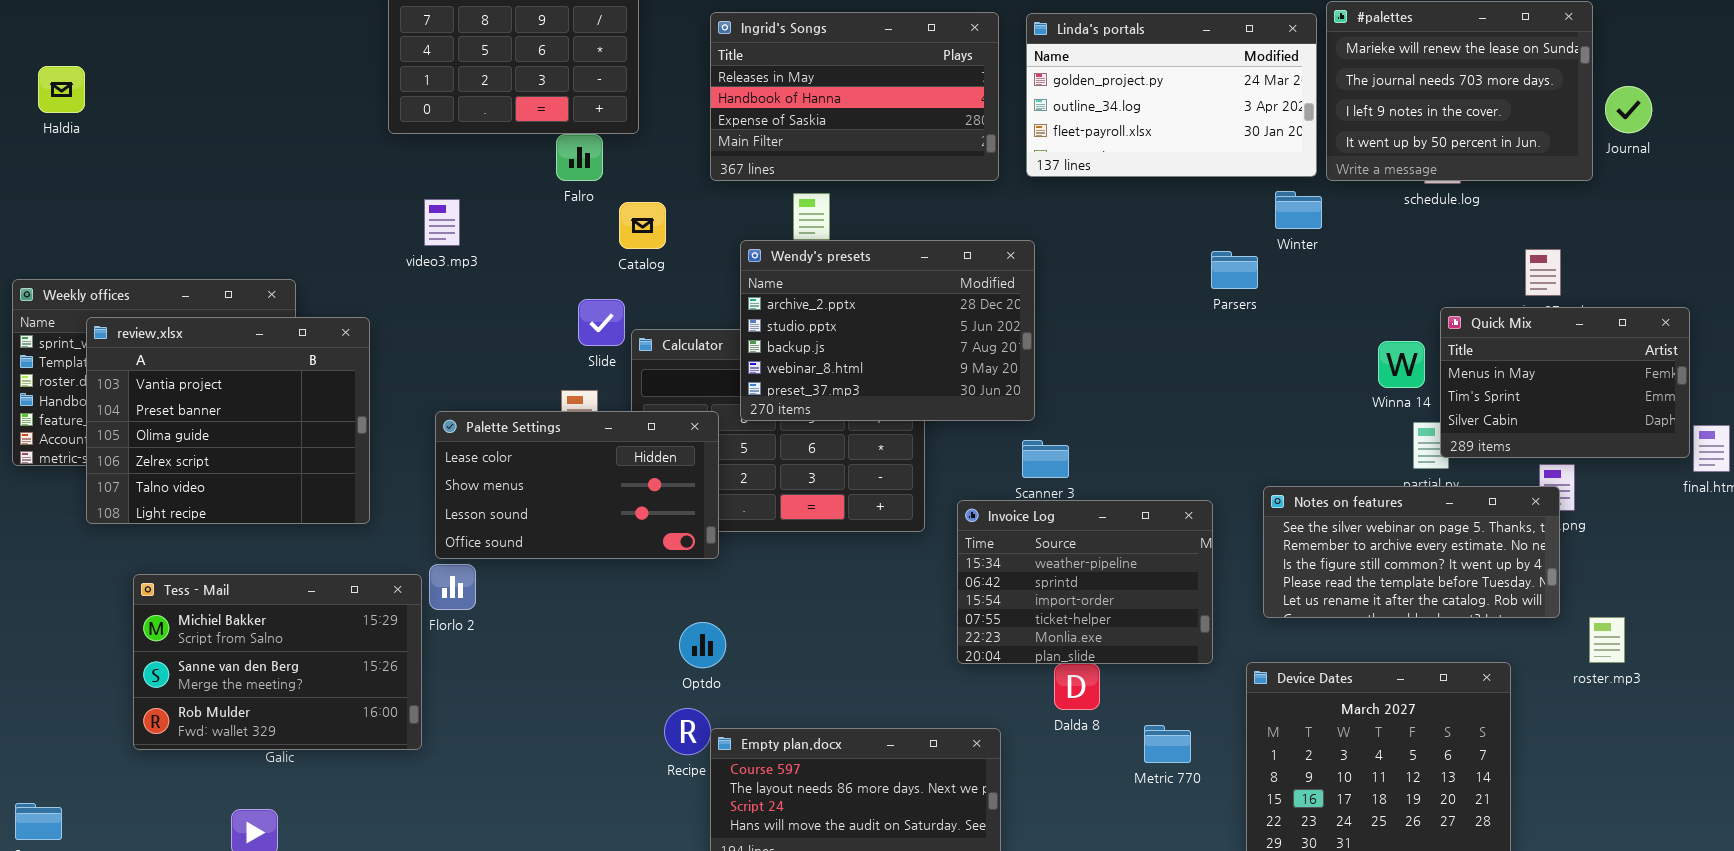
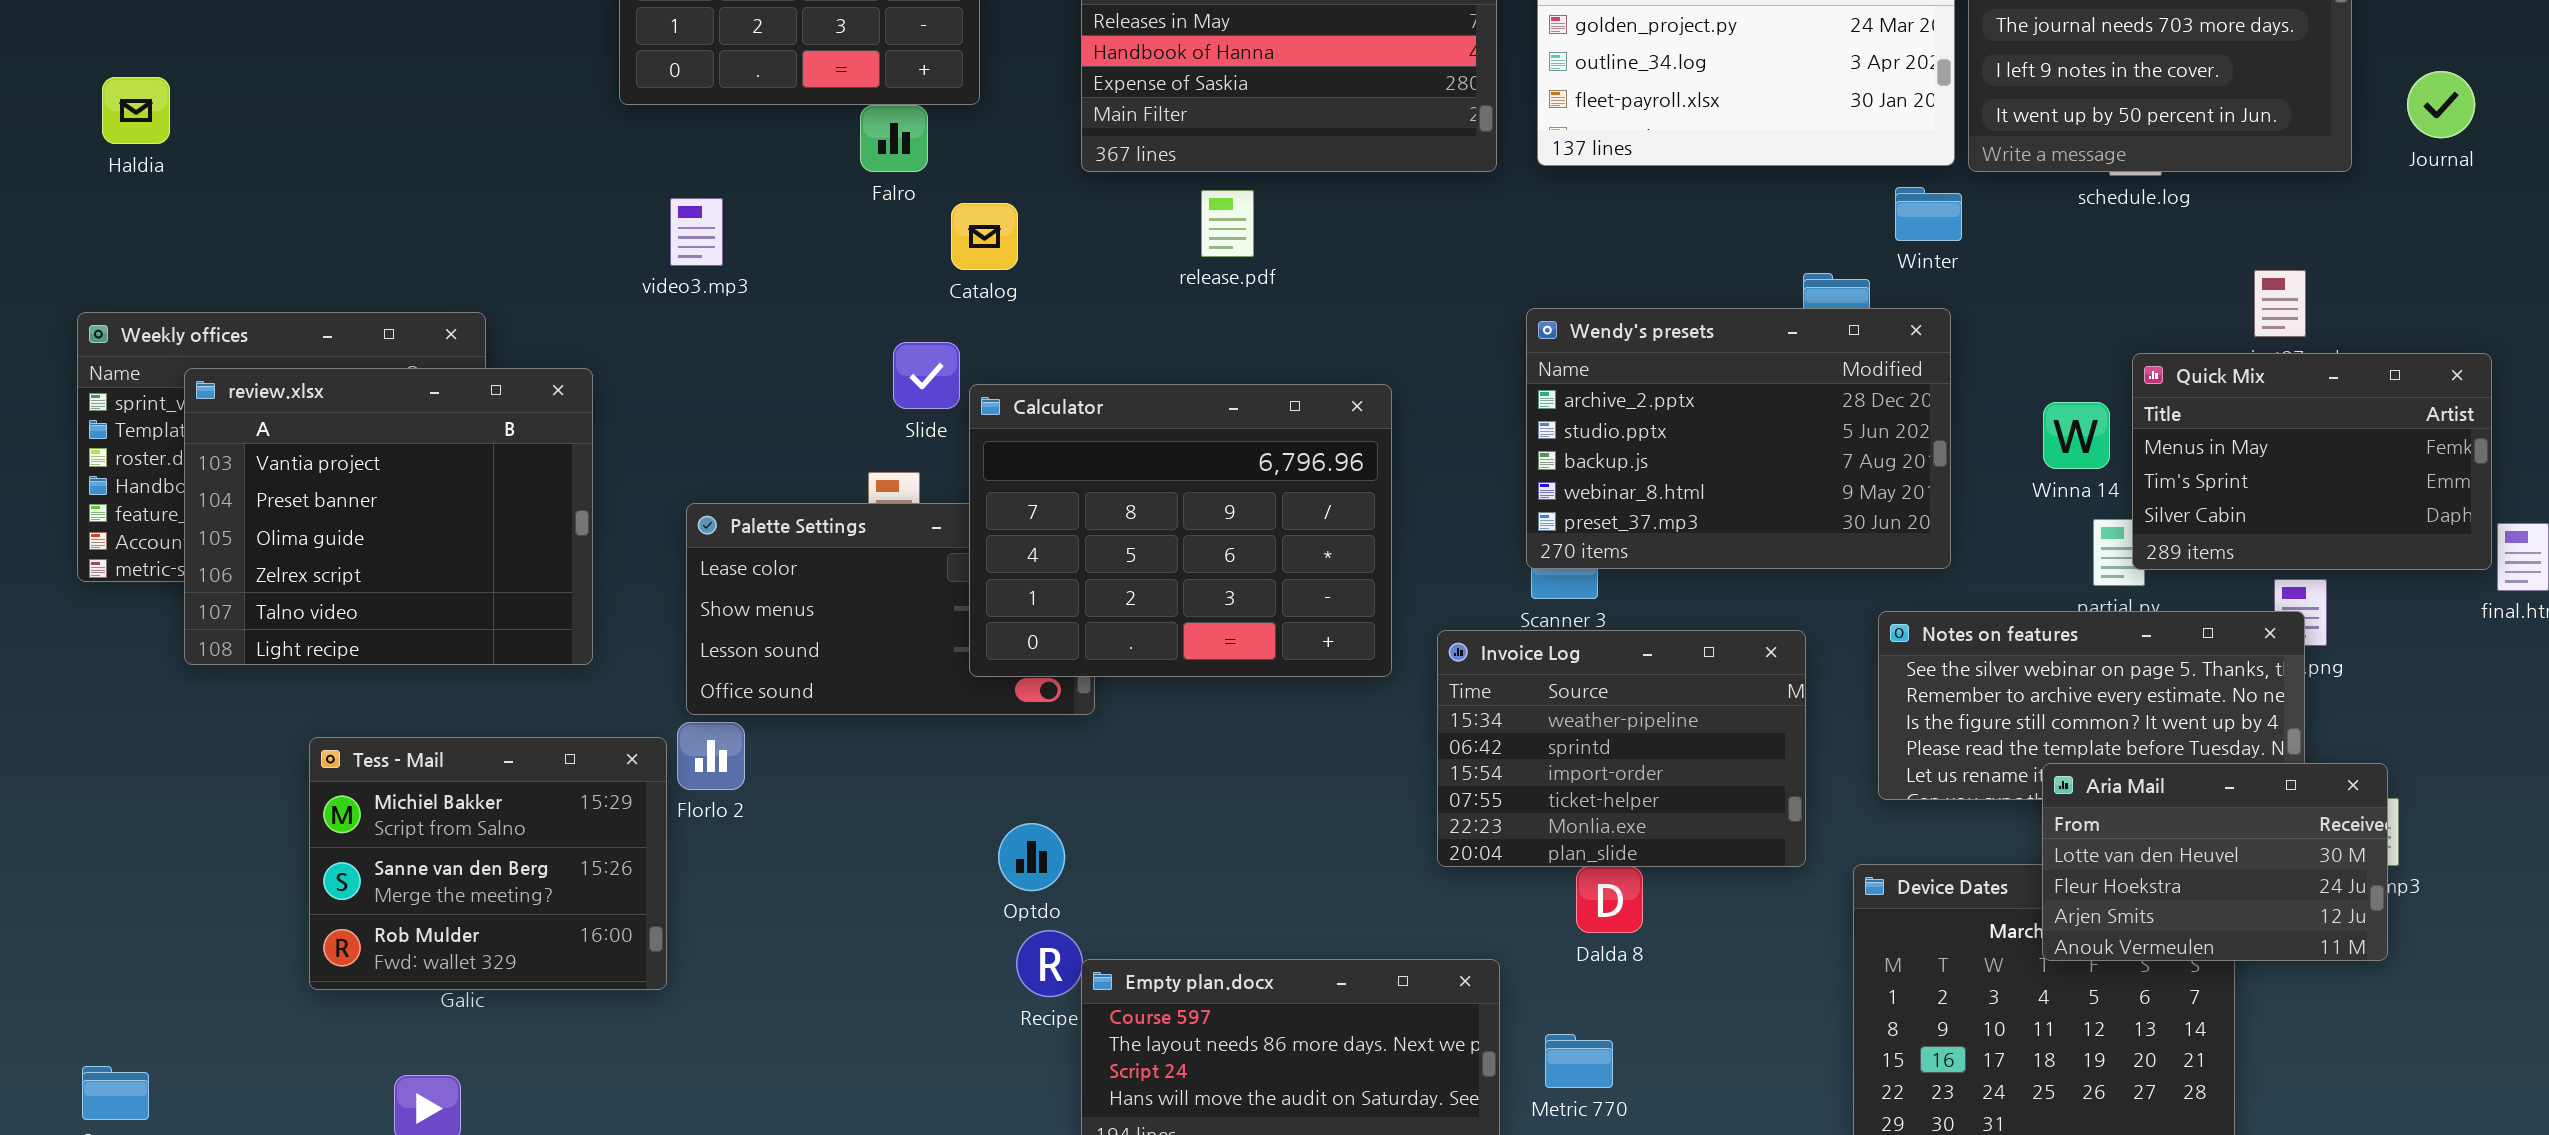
Haldia: [38,66,85,113] -> [102,77,170,144], moved
Journal: [1605,86,1652,133] -> [2407,71,2475,138], moved
Wendy's presets: [740,240,1035,421] -> [1526,308,1951,569], moved
Calculator: [631,329,925,532] -> [969,384,1392,677], raised
Tess - Mail: [133,574,422,750] -> [309,737,667,990], resized
Aria Mail: none -> [2042,763,2388,961], opened
Optdo: [679,622,726,668] -> [998,823,1065,891], moved
Metric 770: [1144,725,1191,763] -> [1545,1034,1613,1088], moved

